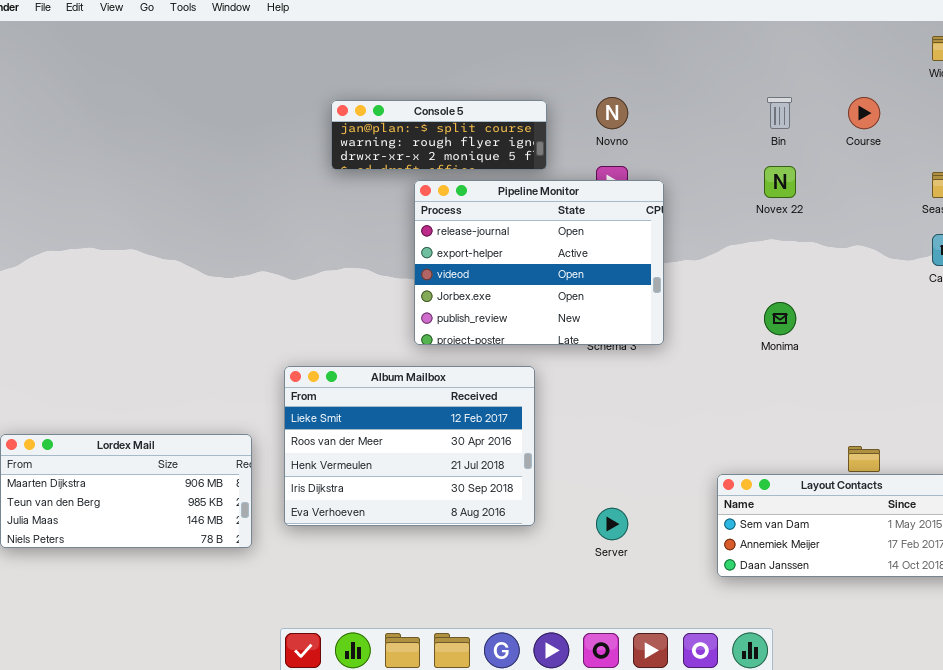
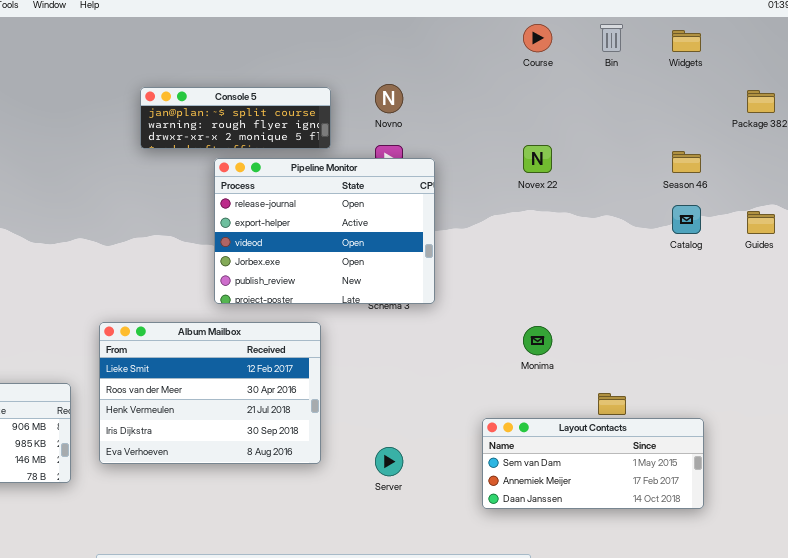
Bin: [767,97,792,129] -> [600,24,623,52], moved
Course: [848,97,880,129] -> [523,24,552,52], moved
Monima: [764,302,796,335] -> [523,326,552,355], moved

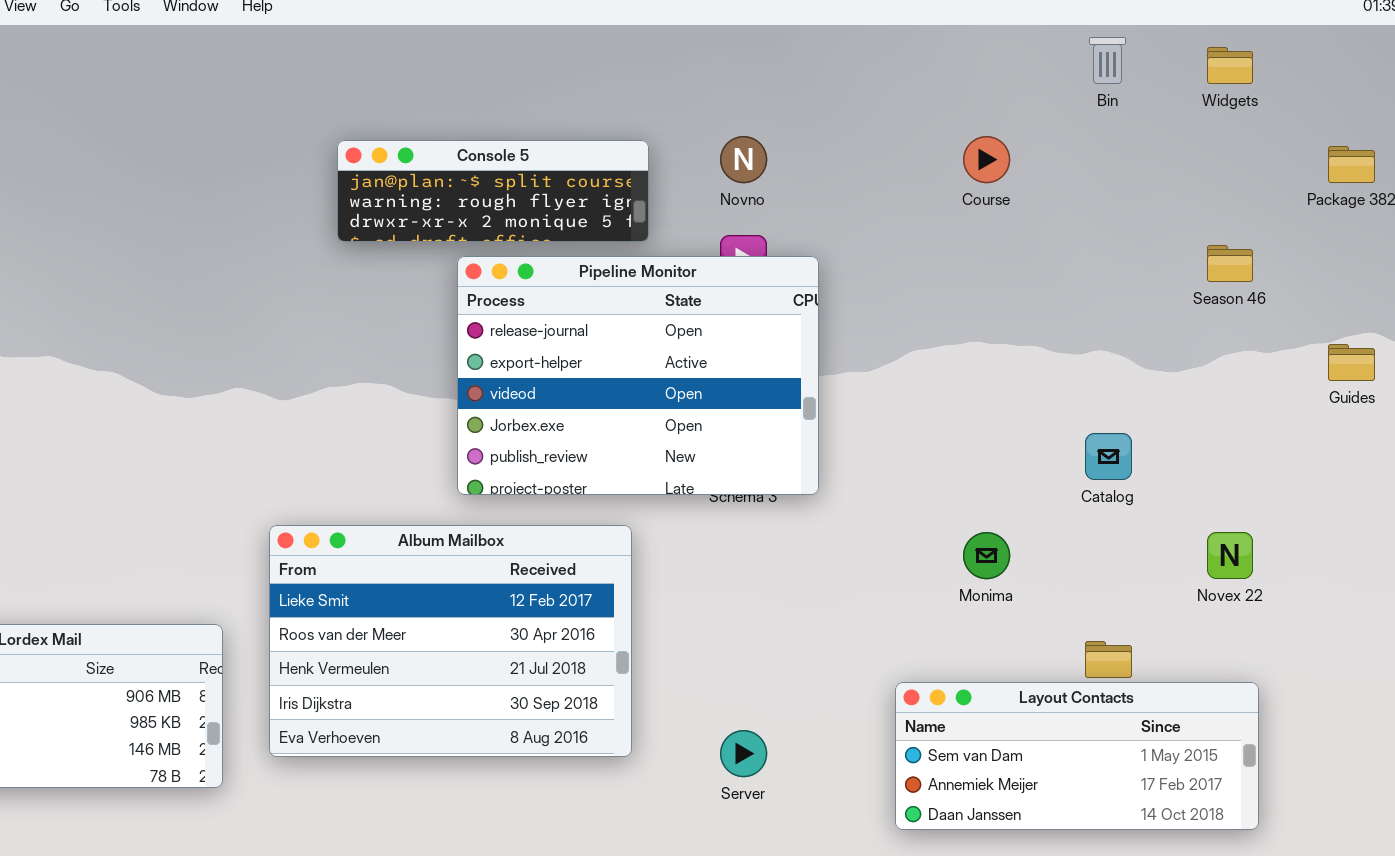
Course: [523,24,552,52] -> [963,136,1010,183], moved
Novex 22: [523,145,552,173] -> [1207,532,1253,579], moved
Catalog: [672,205,701,234] -> [1085,433,1132,480], moved

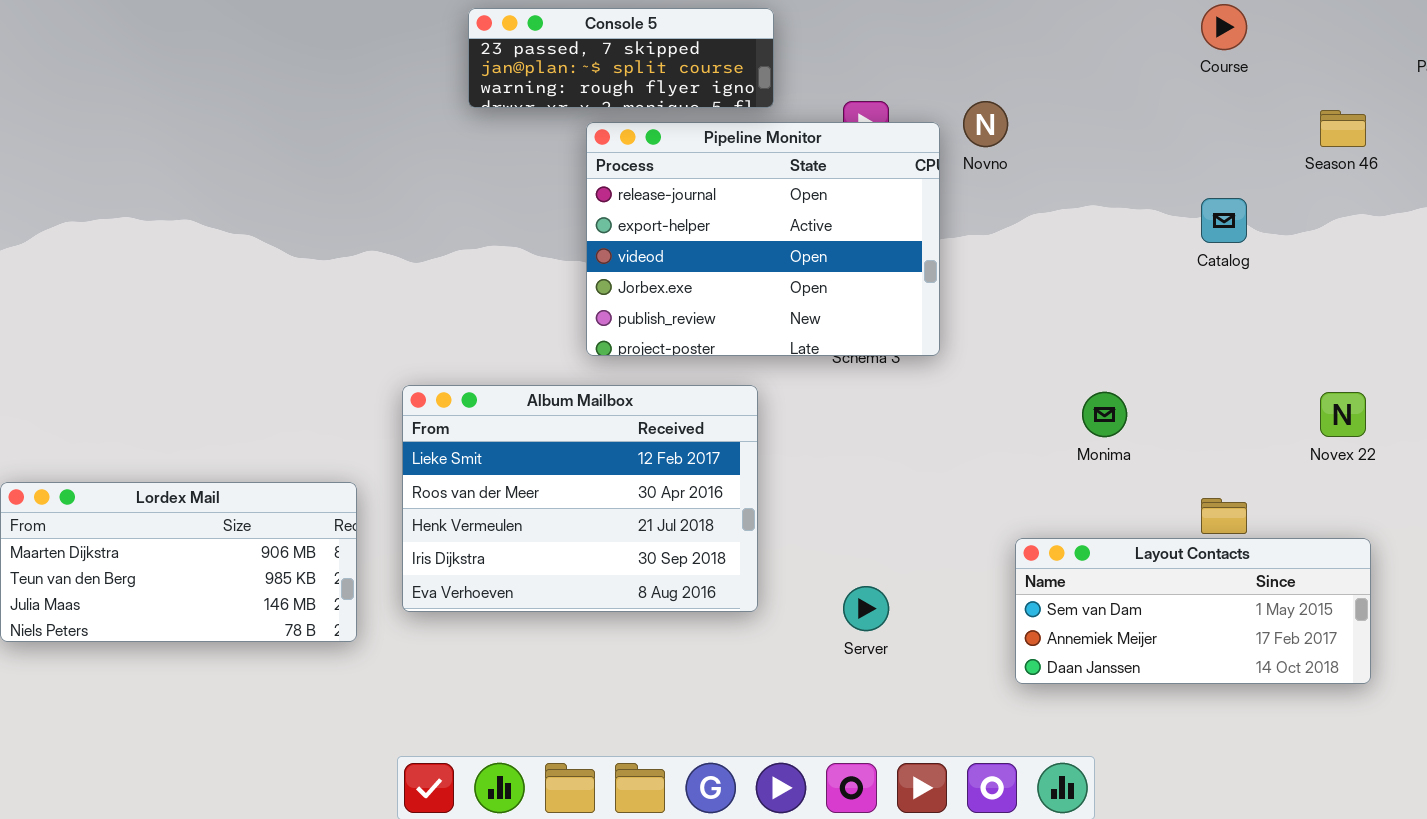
Novno: [720,136,767,183] -> [963,101,1008,147], moved
Course: [963,136,1010,183] -> [1201,4,1247,50], moved
Console 5: [337,140,649,242] -> [468,8,774,108], scrolled up 1 row
Catalog: [1085,433,1132,480] -> [1201,198,1247,243], moved

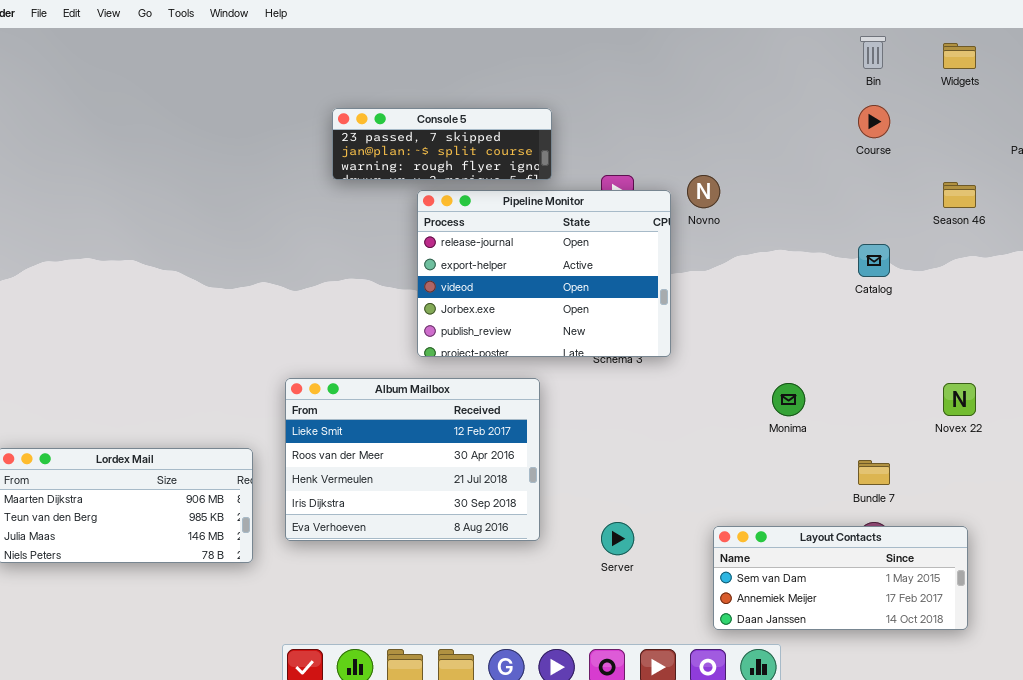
Layout Contacts: [1015,538,1371,684] -> [713,526,968,630], moved

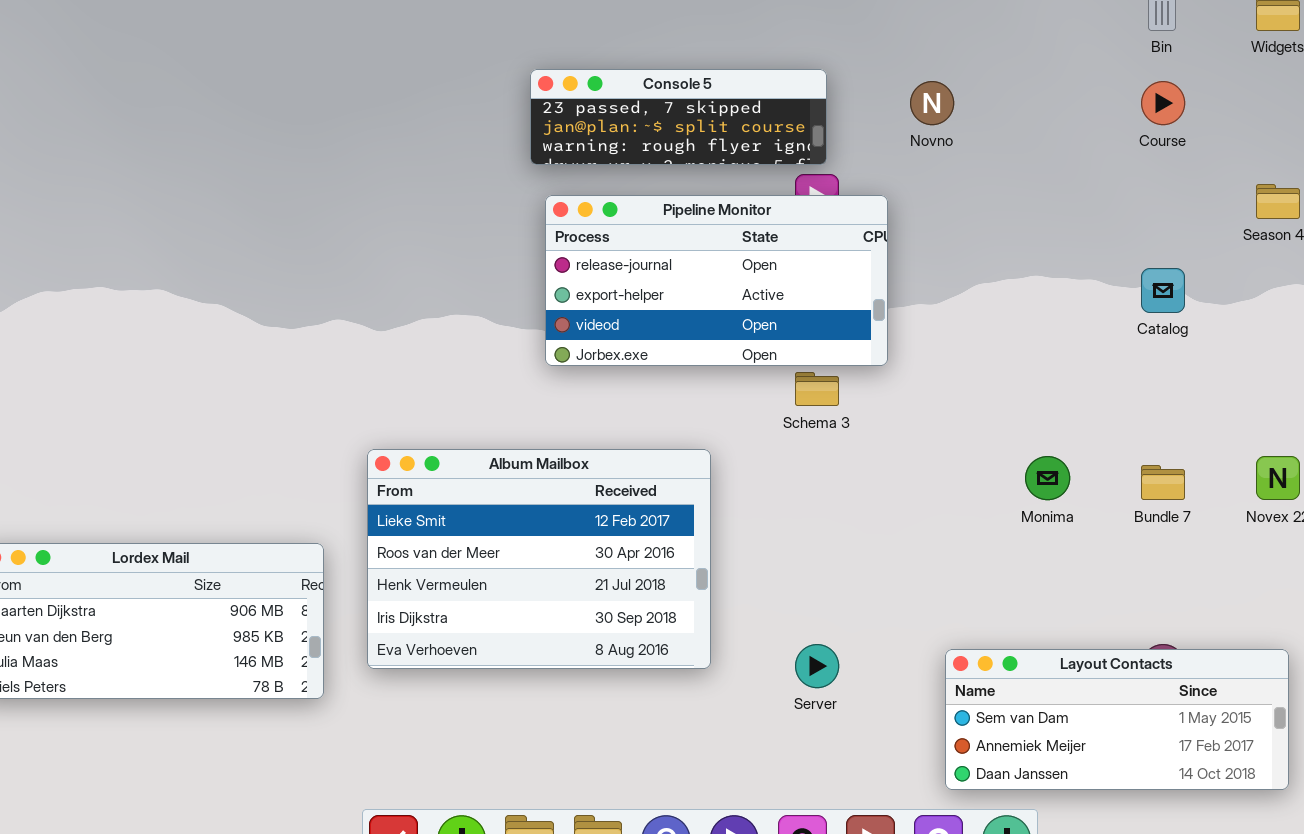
Console 5: [332,108,552,180] -> [530,69,827,165], moved
Novno: [687,175,720,208] -> [910,81,954,125], moved
Pipeline Monitor: [417,190,671,357] -> [545,195,888,366], resized
Bundle 7: [858,460,890,485] -> [1141,465,1185,500], moved

